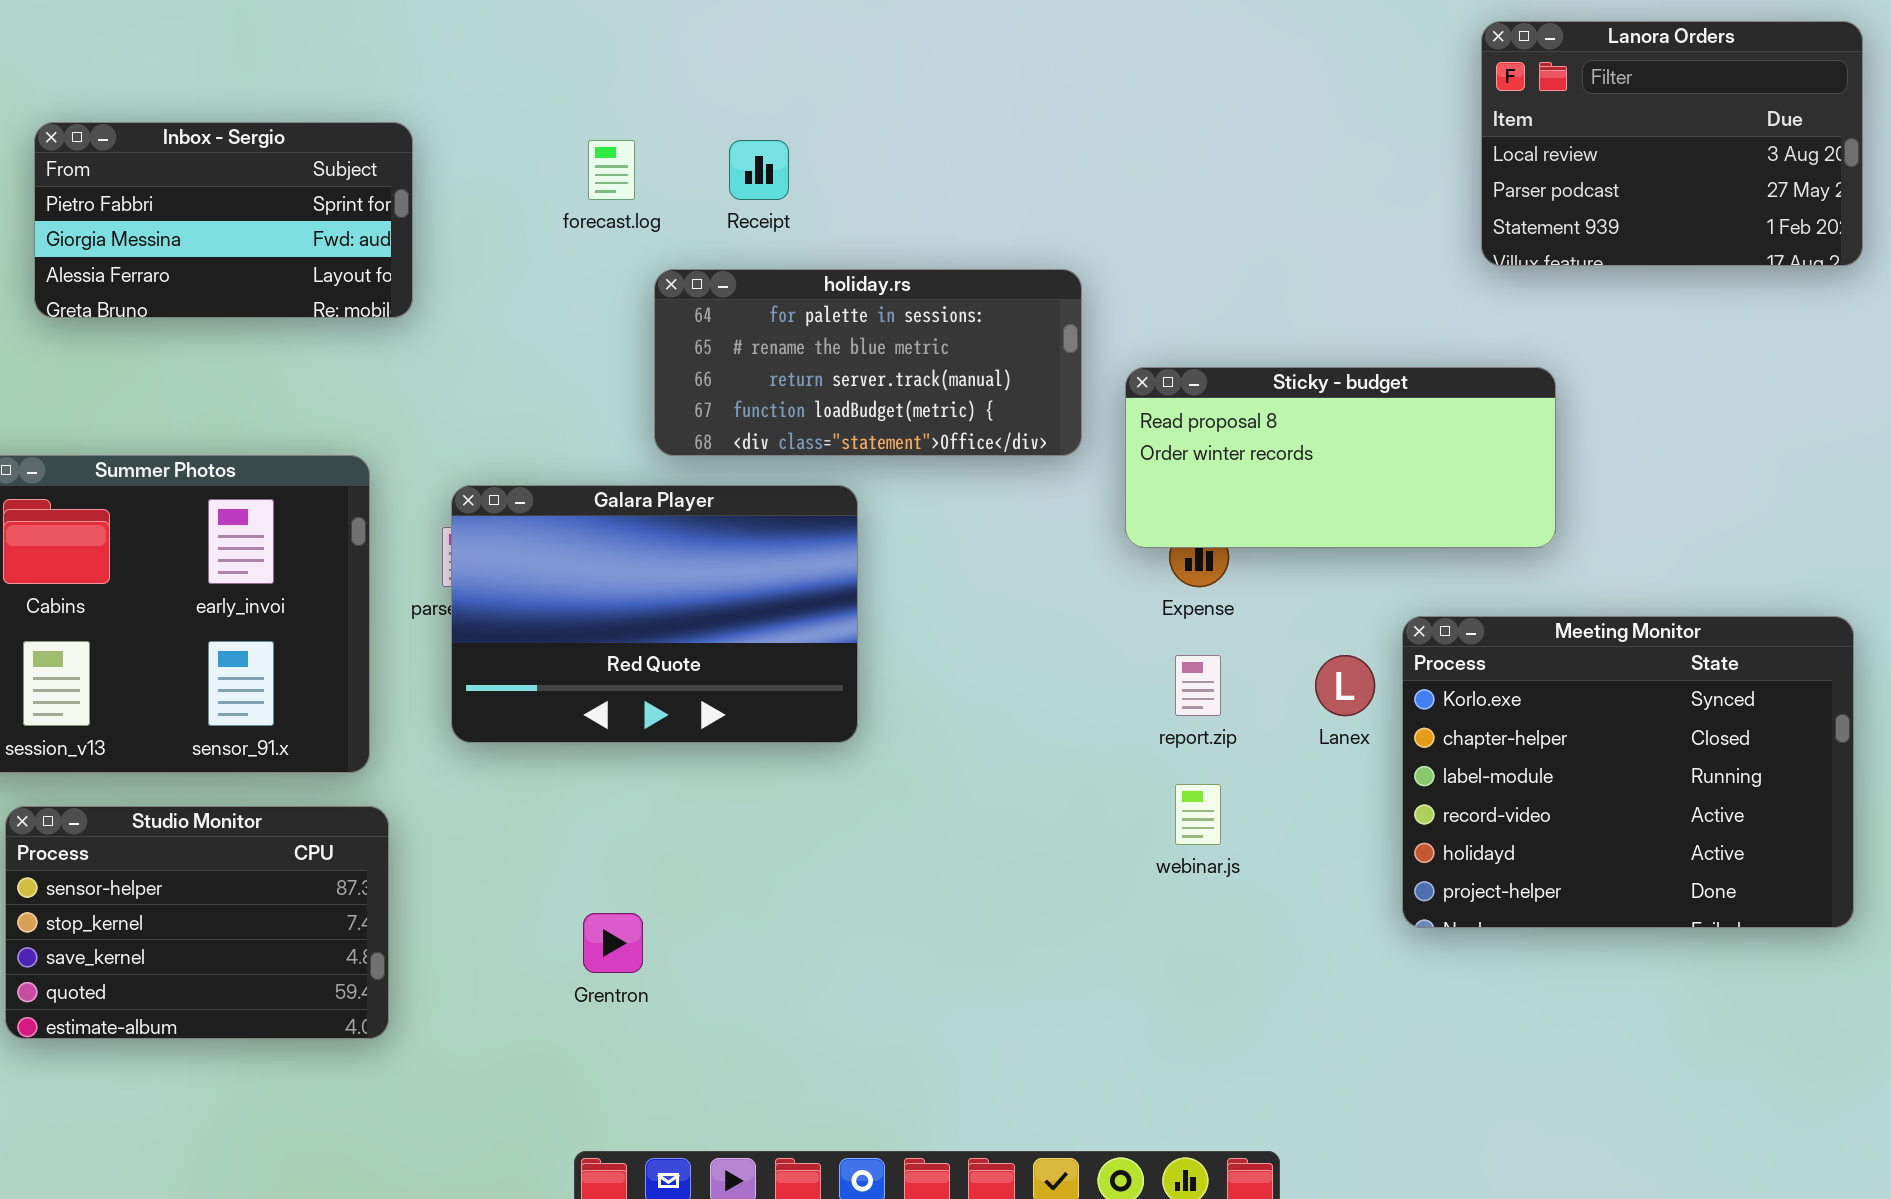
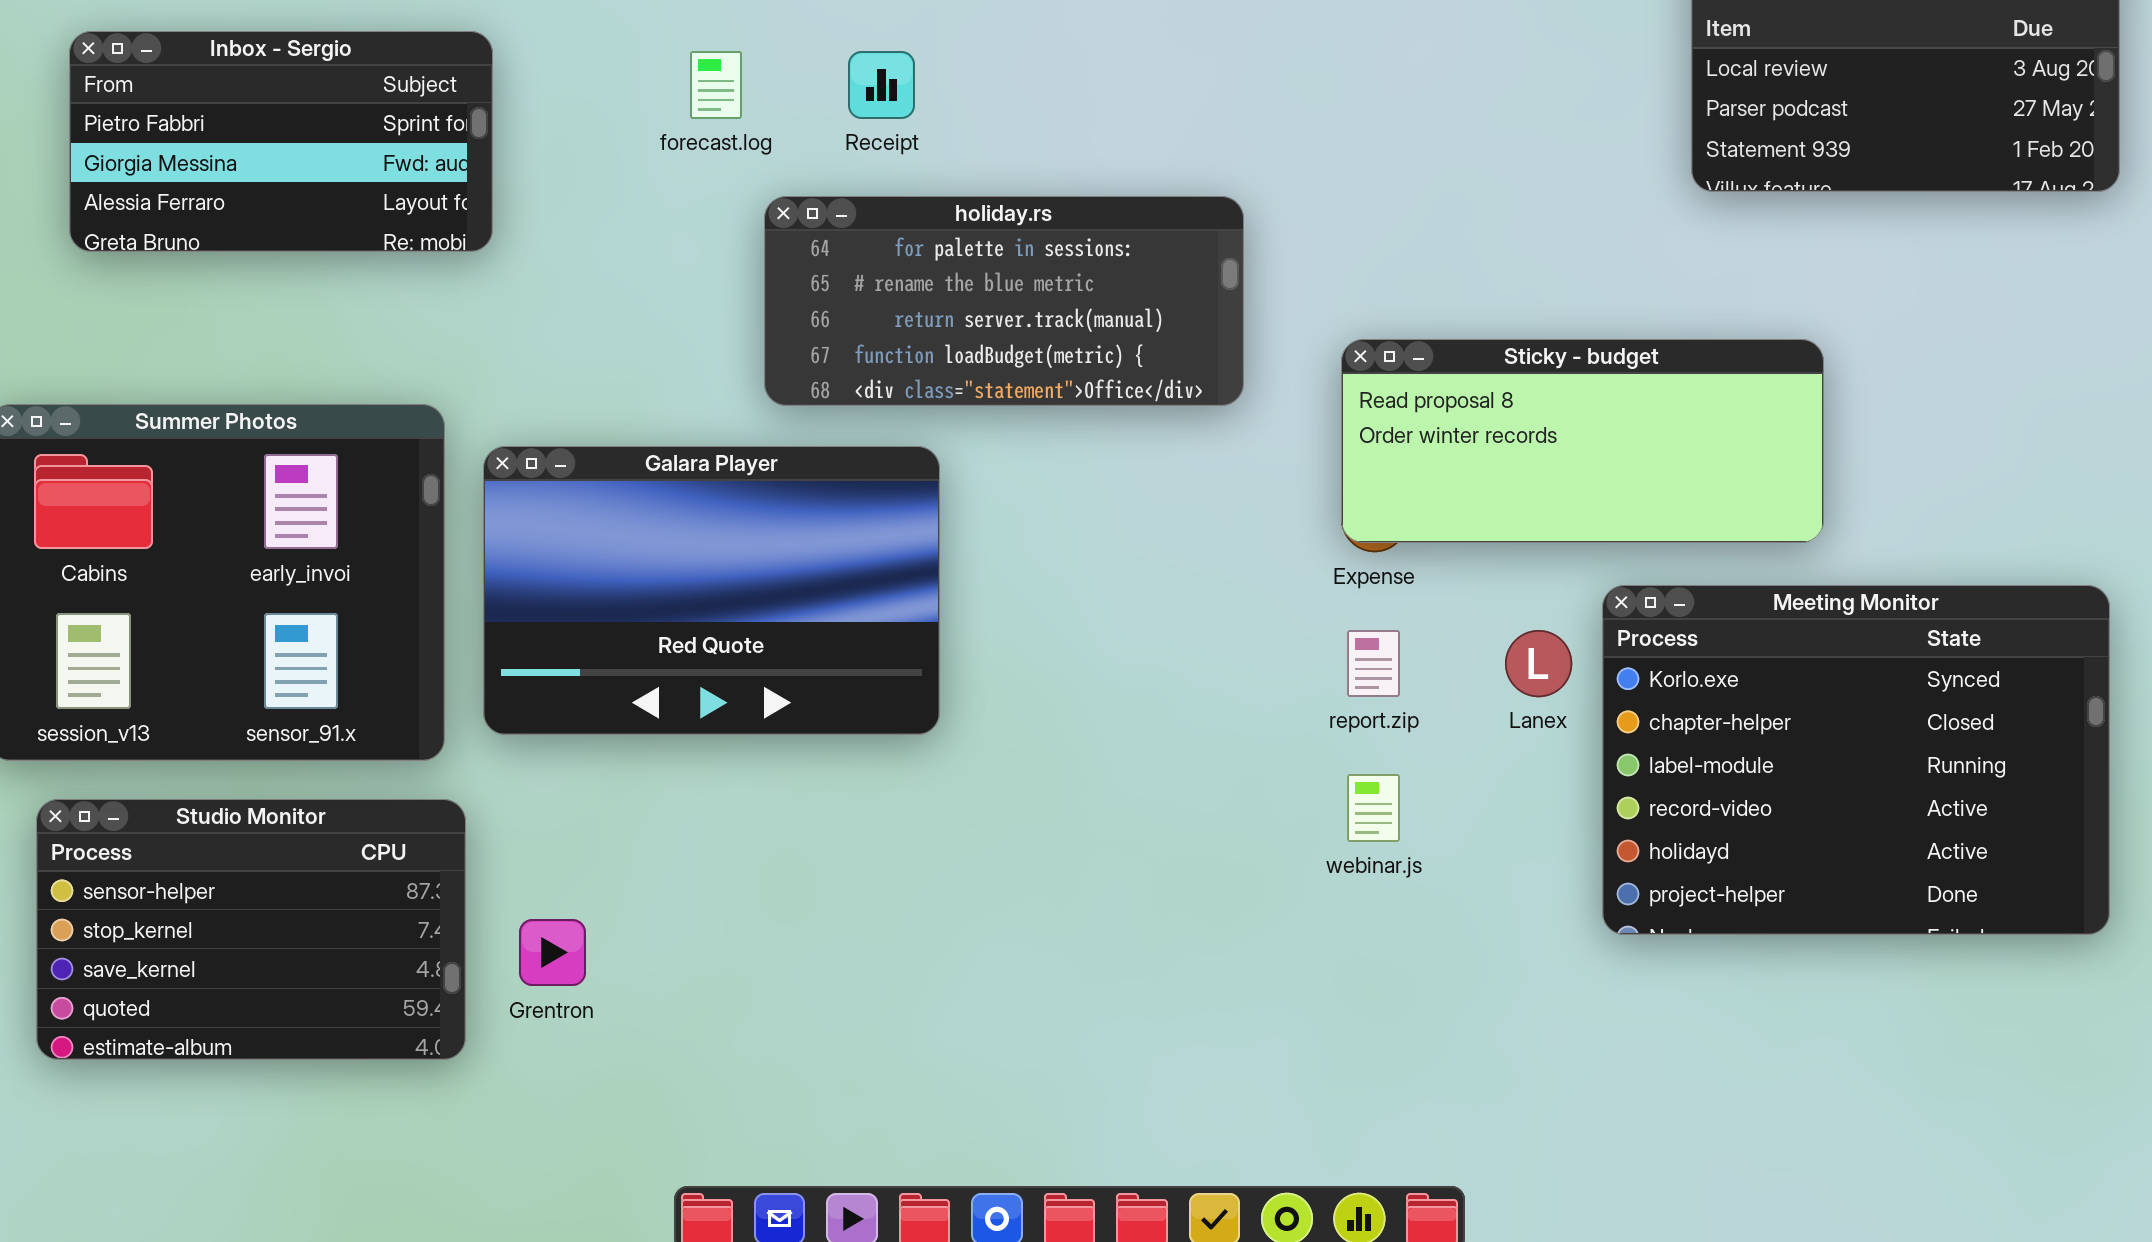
Sticky - budget: [1125,367,1556,548] -> [1341,339,1824,543], moved
Galara Player: [451,485,858,743] -> [483,446,940,735], moved
Grentron: [583,913,643,973] -> [519,919,586,986], moved

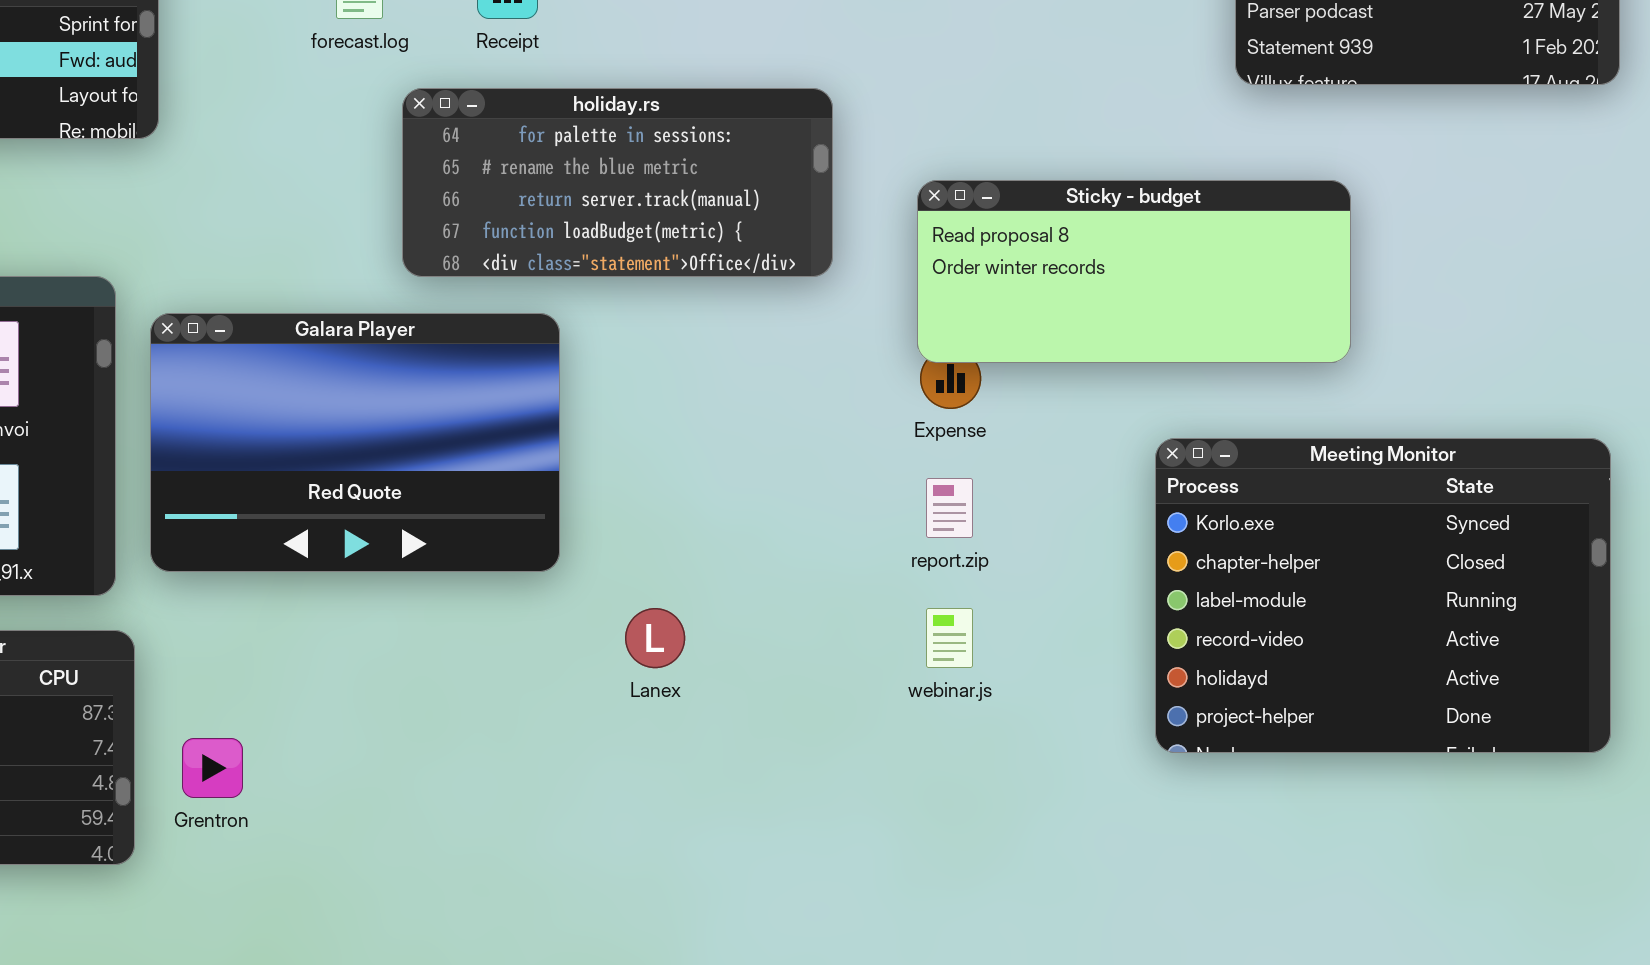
Sticky - budget: [1341,339,1824,543] -> [917,180,1351,363], moved
Lanex: [1505,630,1572,697] -> [625,608,685,668], moved

